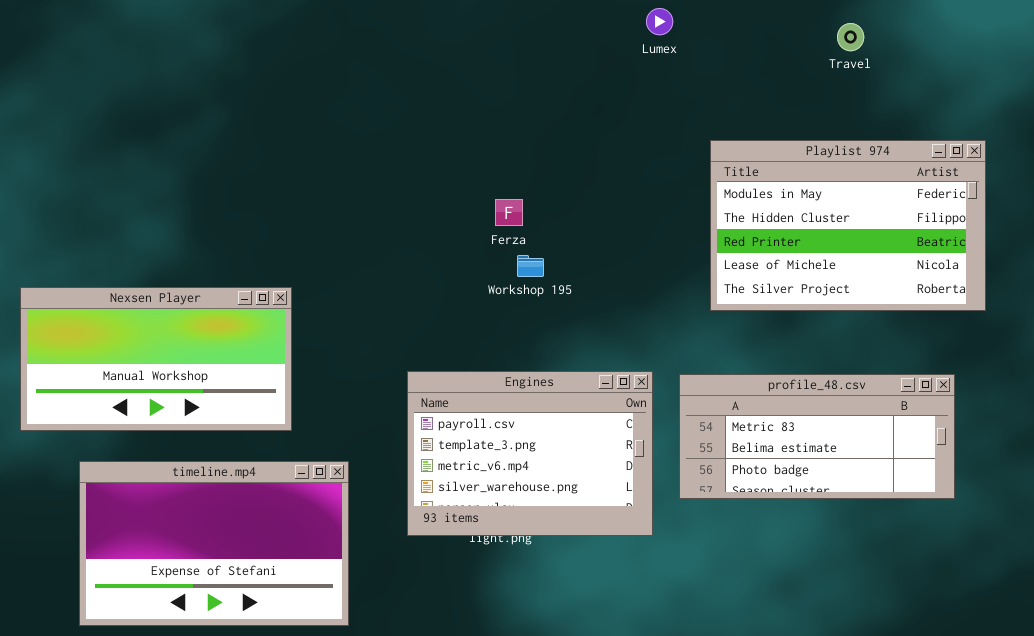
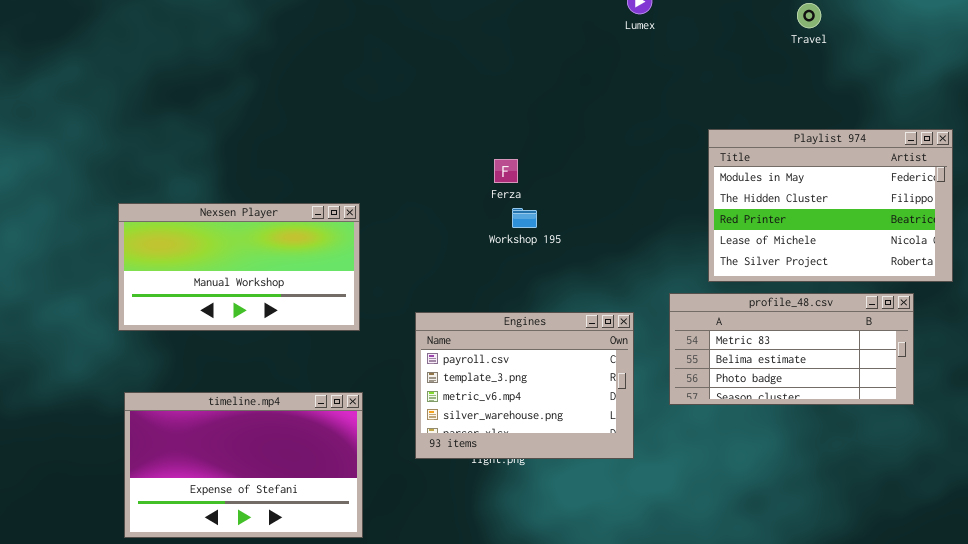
Playlist 974: [710,140,986,311] -> [708,129,953,282], moved
Nexsen Player: [20,287,292,431] -> [118,203,360,331], moved
profile_48.csv: [679,374,955,499] -> [669,293,914,405], moved

